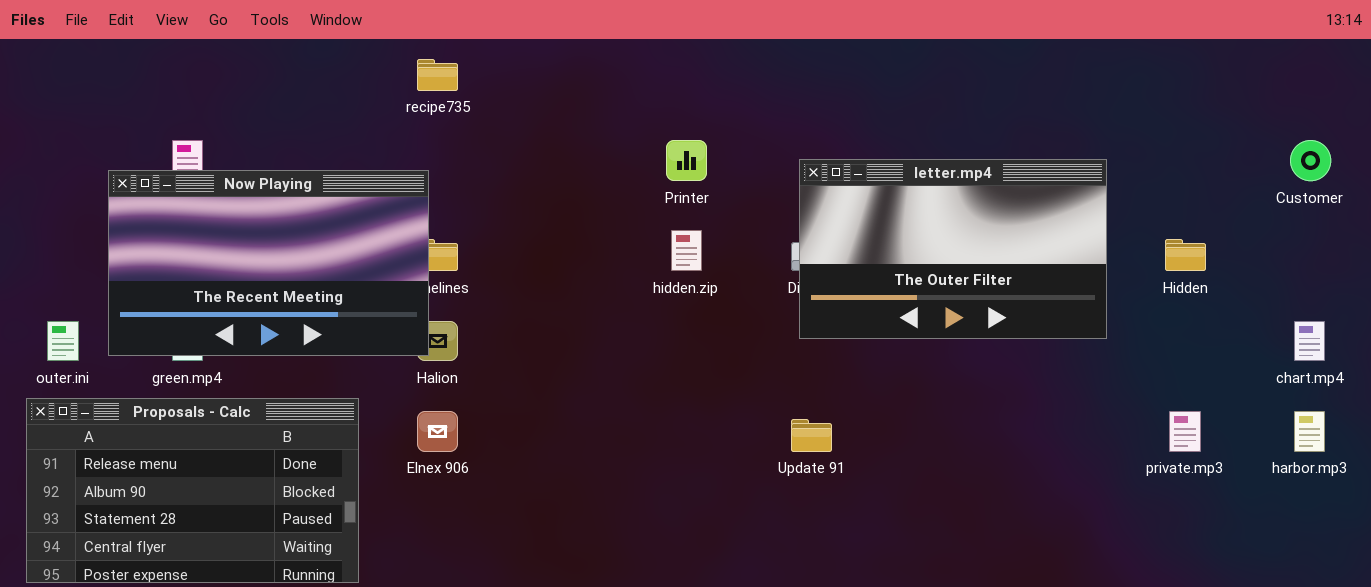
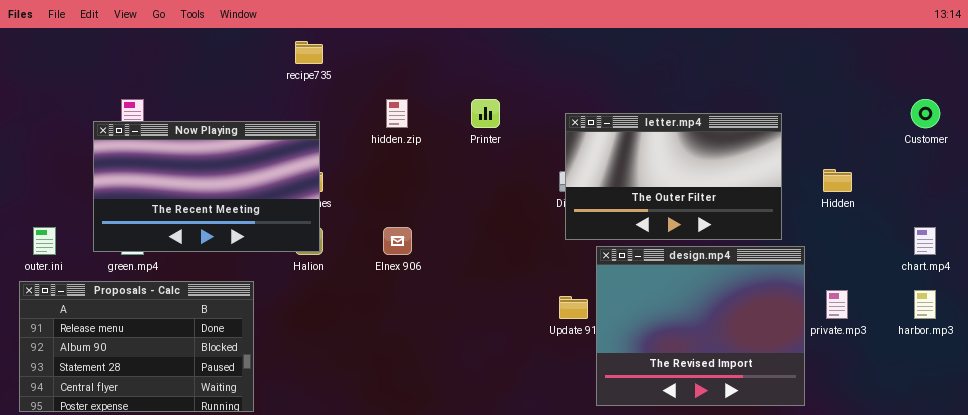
Now Playing: [108,170,429,356] -> [93,121,320,252], moved
hidden.zip: [671,230,702,271] -> [386,99,408,128], moved
design.mp4: none -> [596,246,805,406], opened
Elnex 906: [417,411,458,452] -> [383,227,412,255], moved

